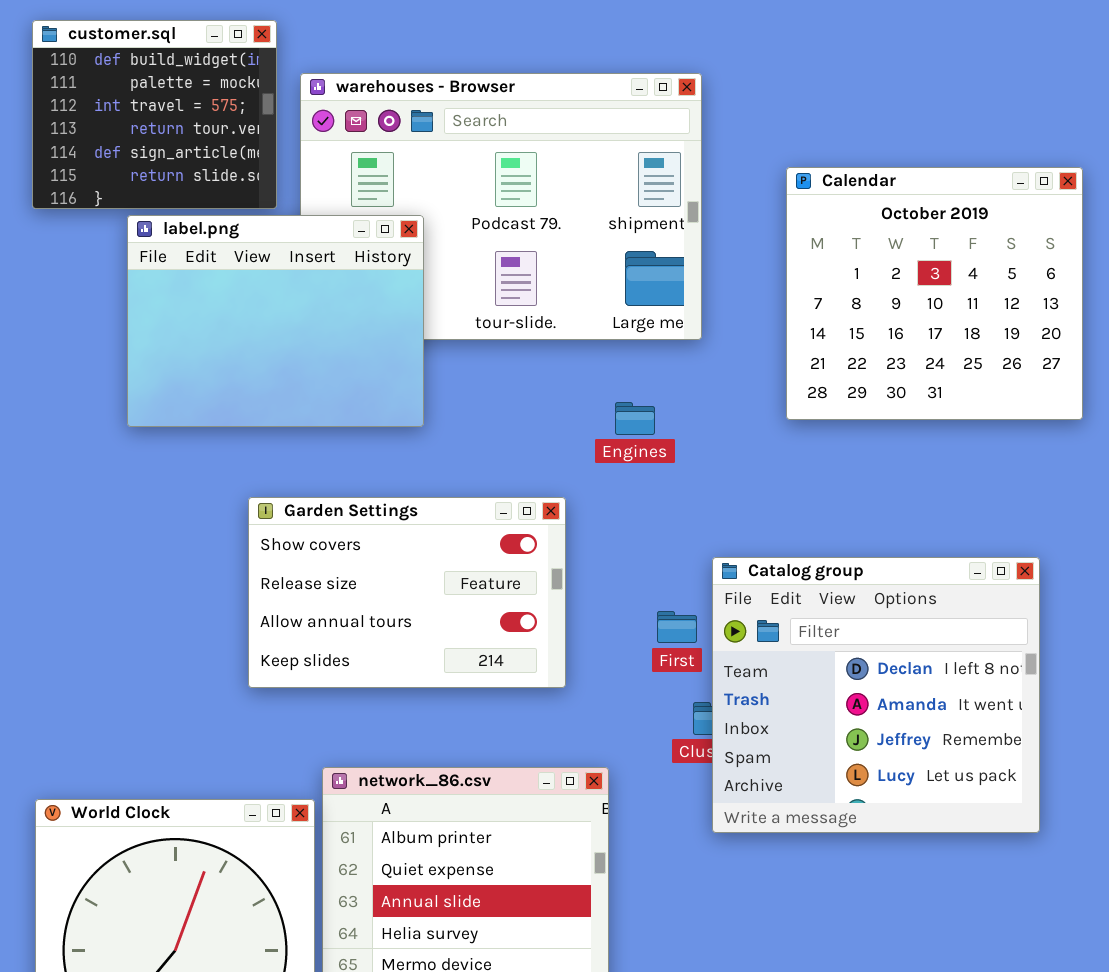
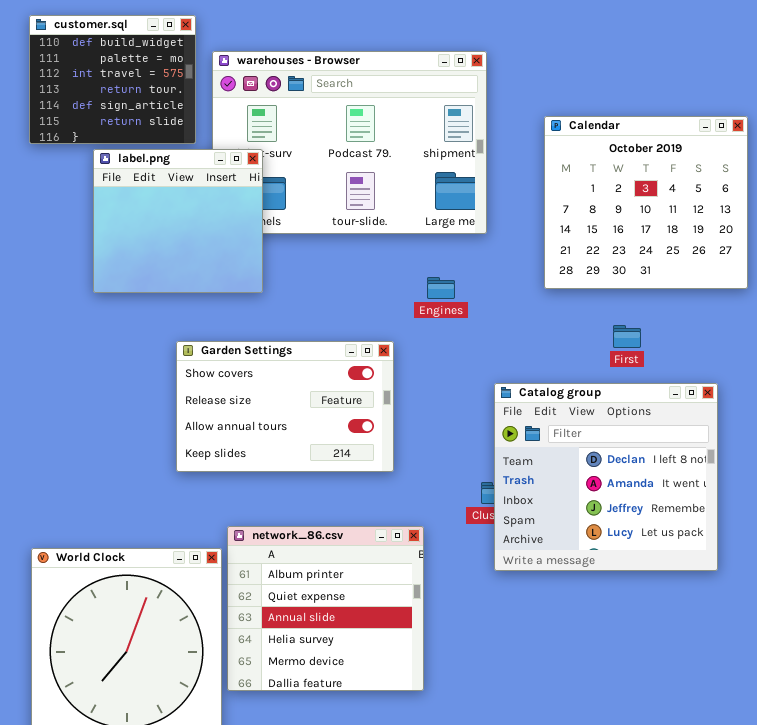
label.png: [127,215,424,427] -> [93,149,263,293], resized
First: [657,611,697,643] -> [613,325,641,348], moved

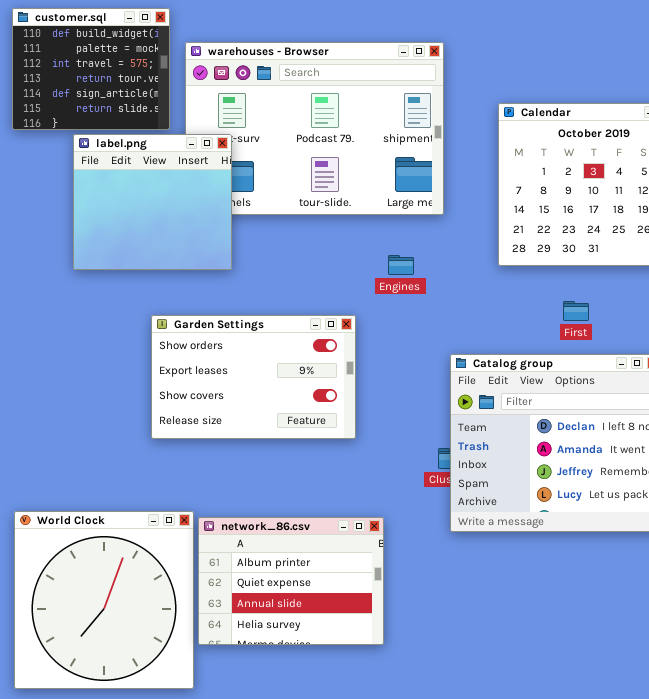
Garden Settings: [176,341,394,472] -> [151,315,356,439], scrolled up 2 rows
network_86.csv: [227,526,424,691] -> [198,517,384,645], resized

